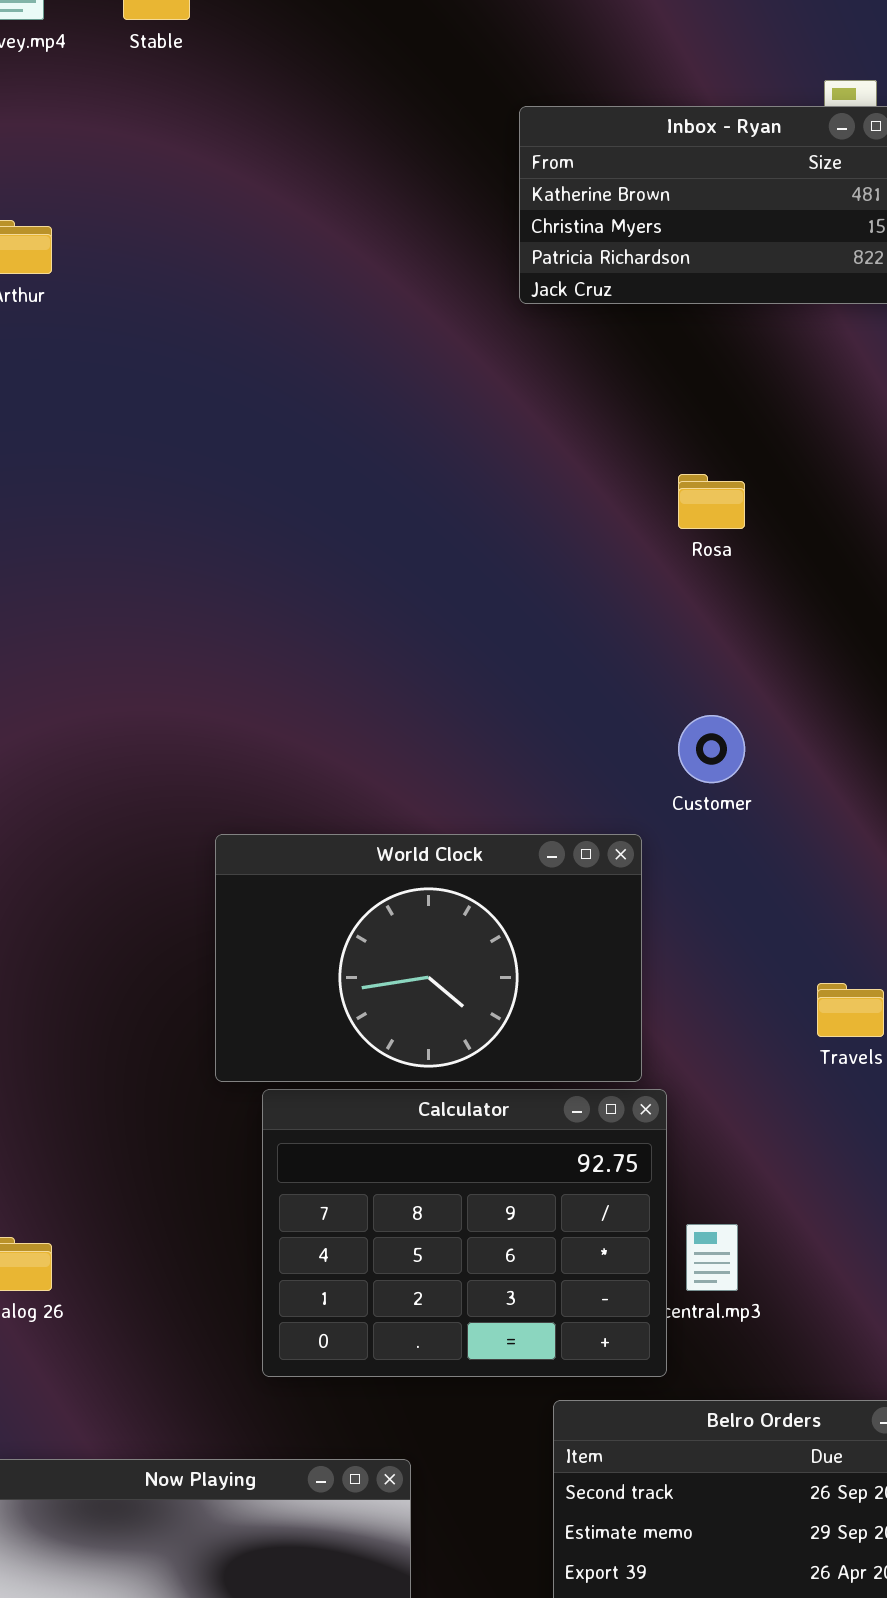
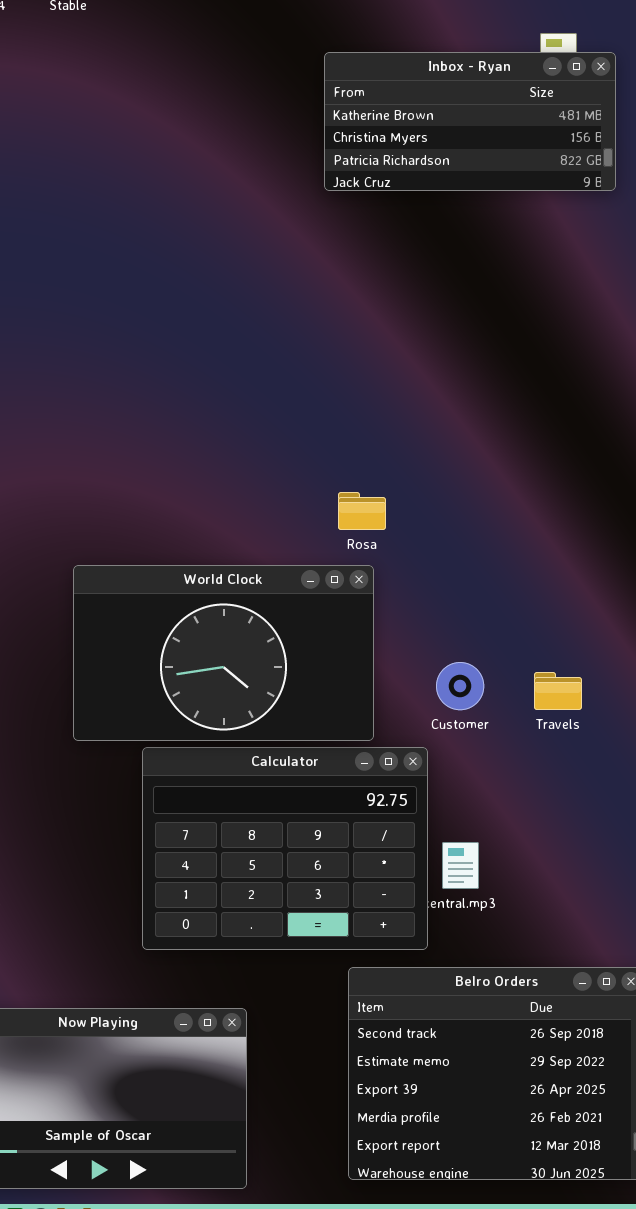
Rosa: [678,474,745,529] -> [338,492,386,530], moved
Customer: [678,715,745,783] -> [436,662,484,710], moved
World Clock: [215,834,642,1082] -> [73,565,374,741], moved

